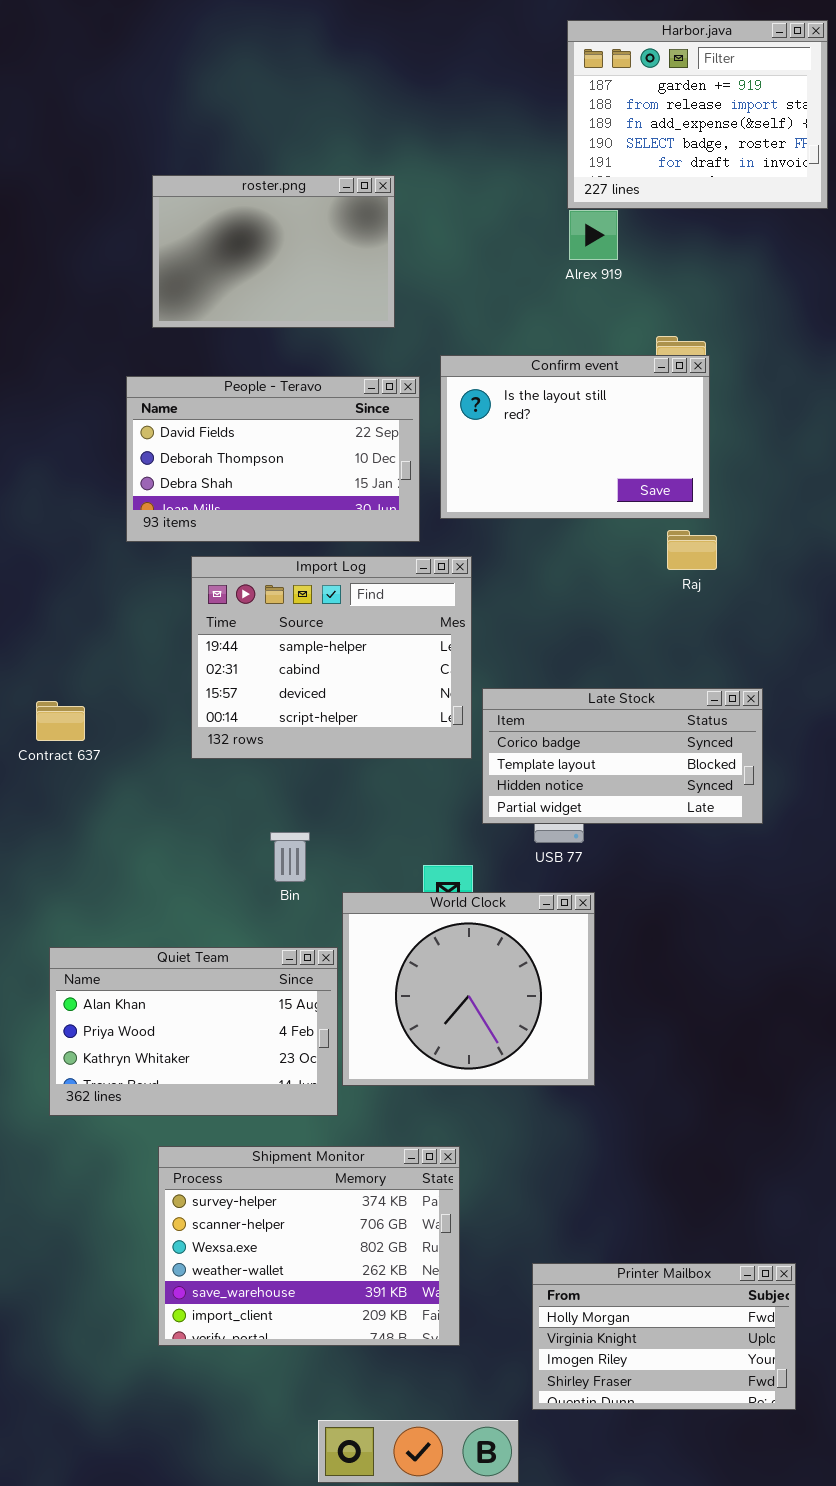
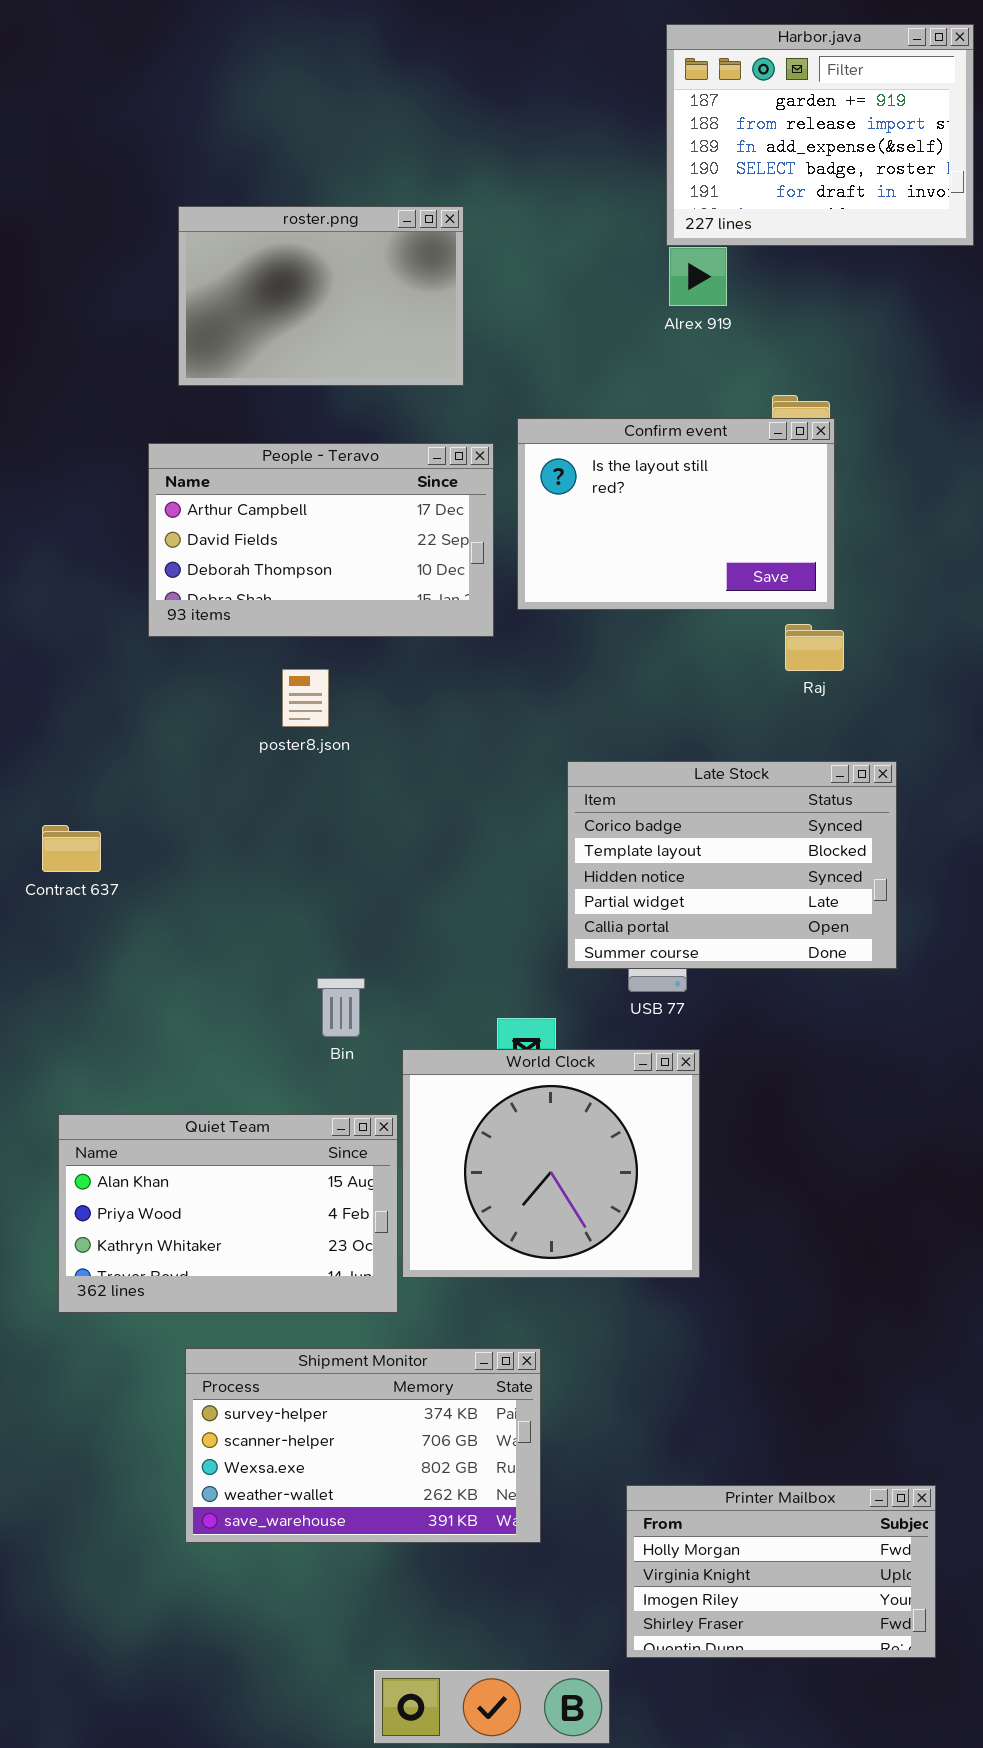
People - Teravo: [126,376,420,542] -> [148,443,494,637], scrolled up 1 row
Import Log: [191,556,472,759] -> none, closed
Late Stock: [482,688,763,824] -> [567,761,897,969], resized
Shipment Monitor: [158,1146,460,1346] -> [185,1348,541,1543], resized

